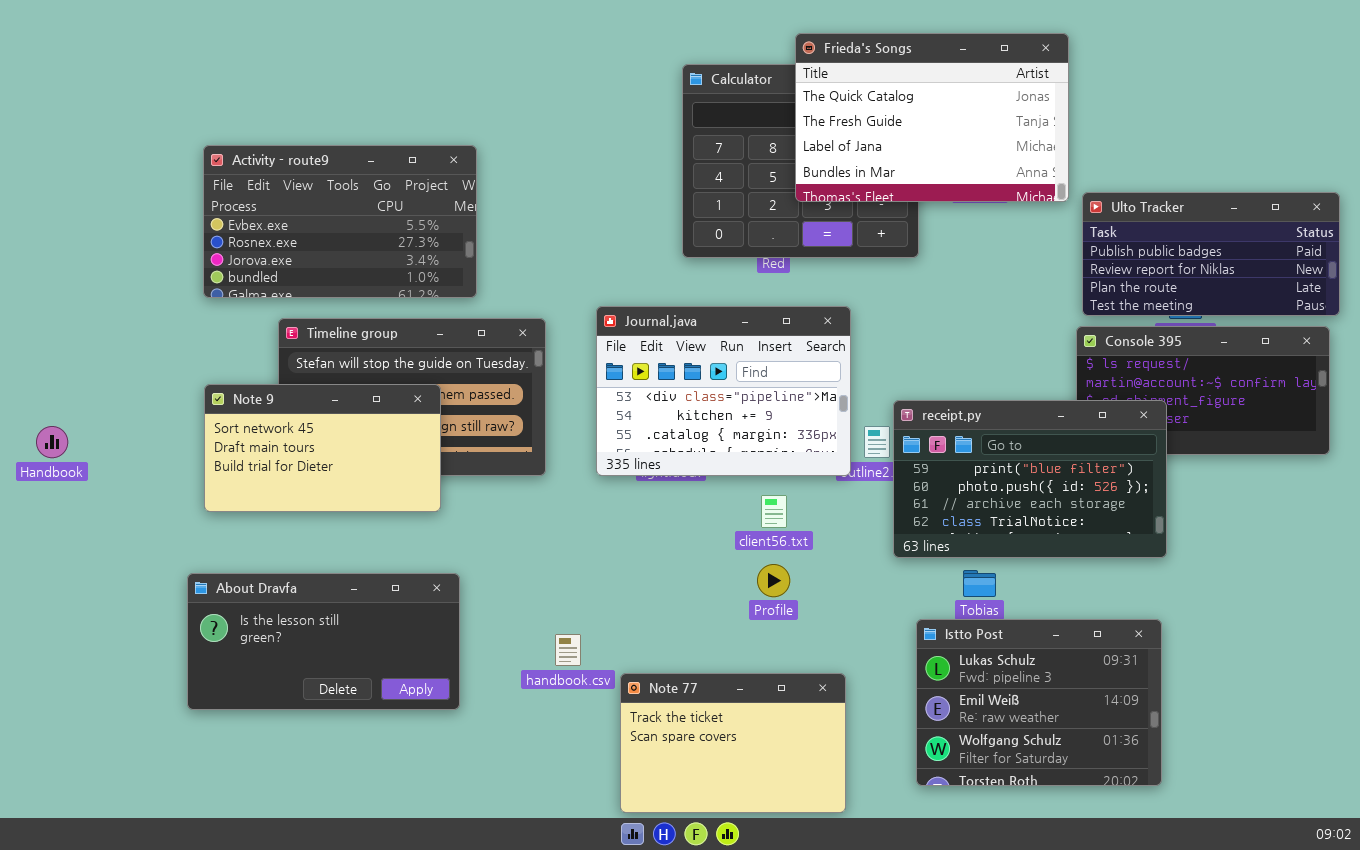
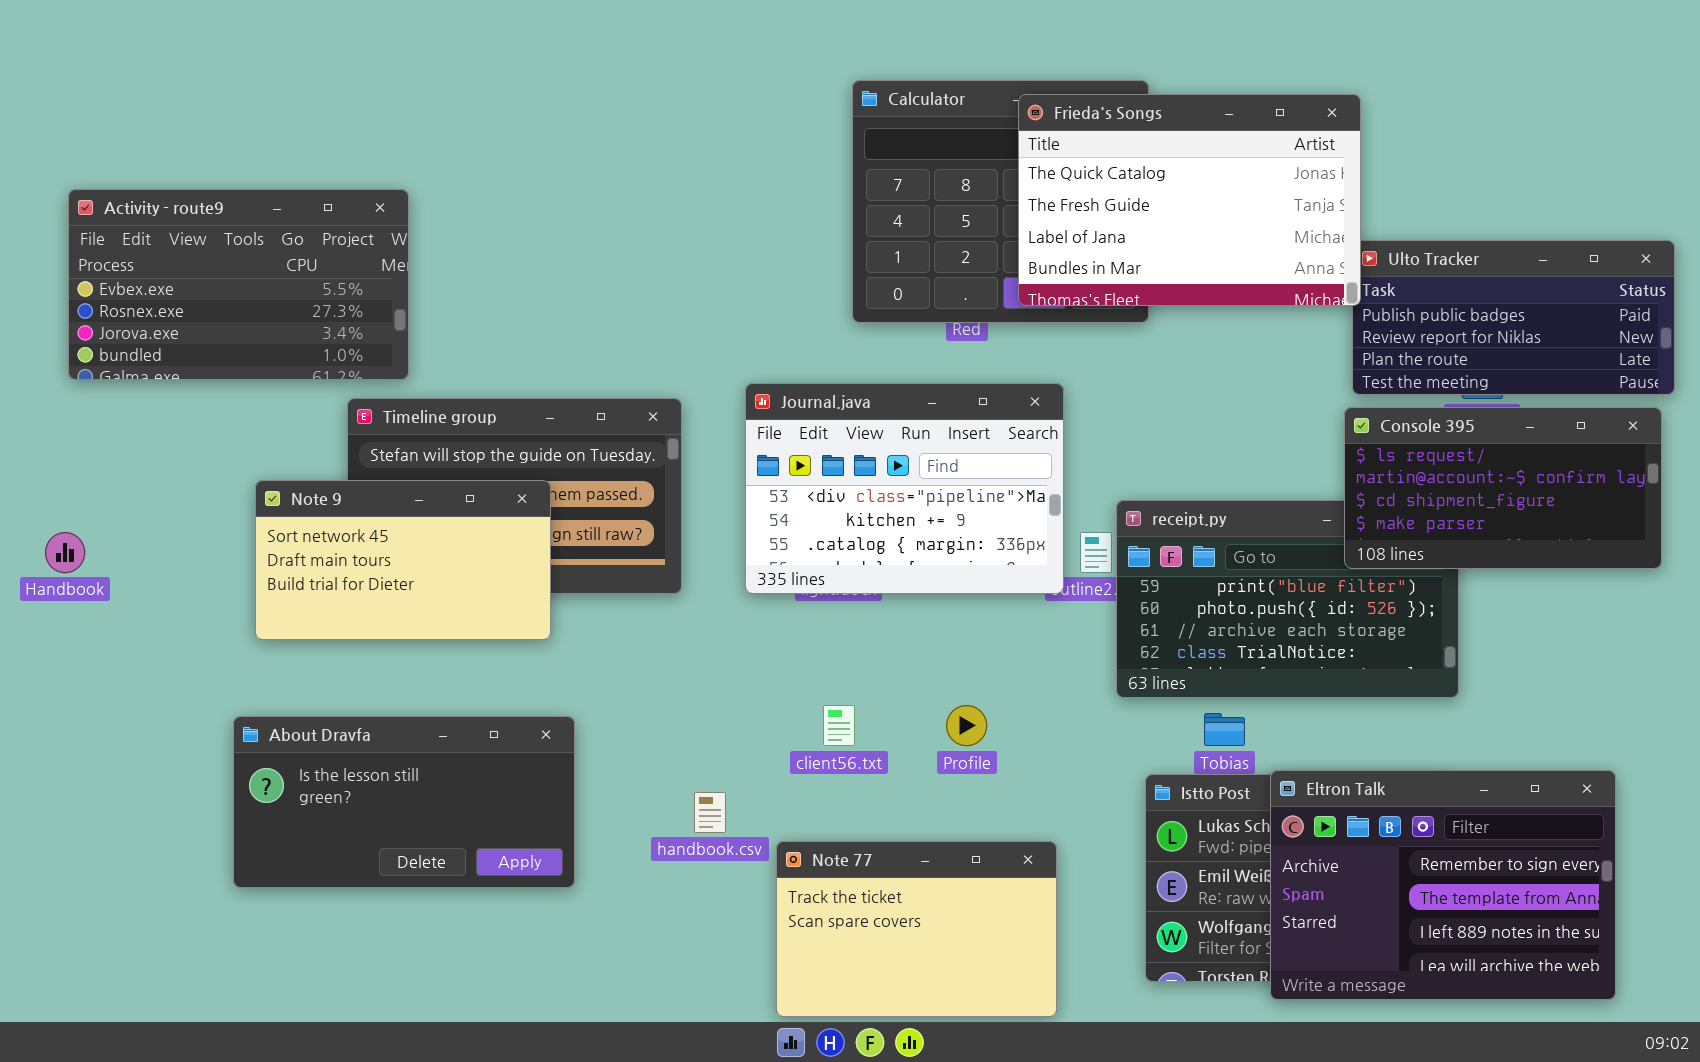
Frieda's Songs: [795,33,1069,202] -> [1018,94,1361,306], moved
Activity - route9: [203,145,477,298] -> [68,189,409,380], moved
Console 395: [1076,326,1330,455] -> [1344,407,1662,569], raised
client56.txt: [761,495,787,528] -> [823,705,855,746], moved
Eltron Talk: none -> [1270,770,1616,1000], opened

